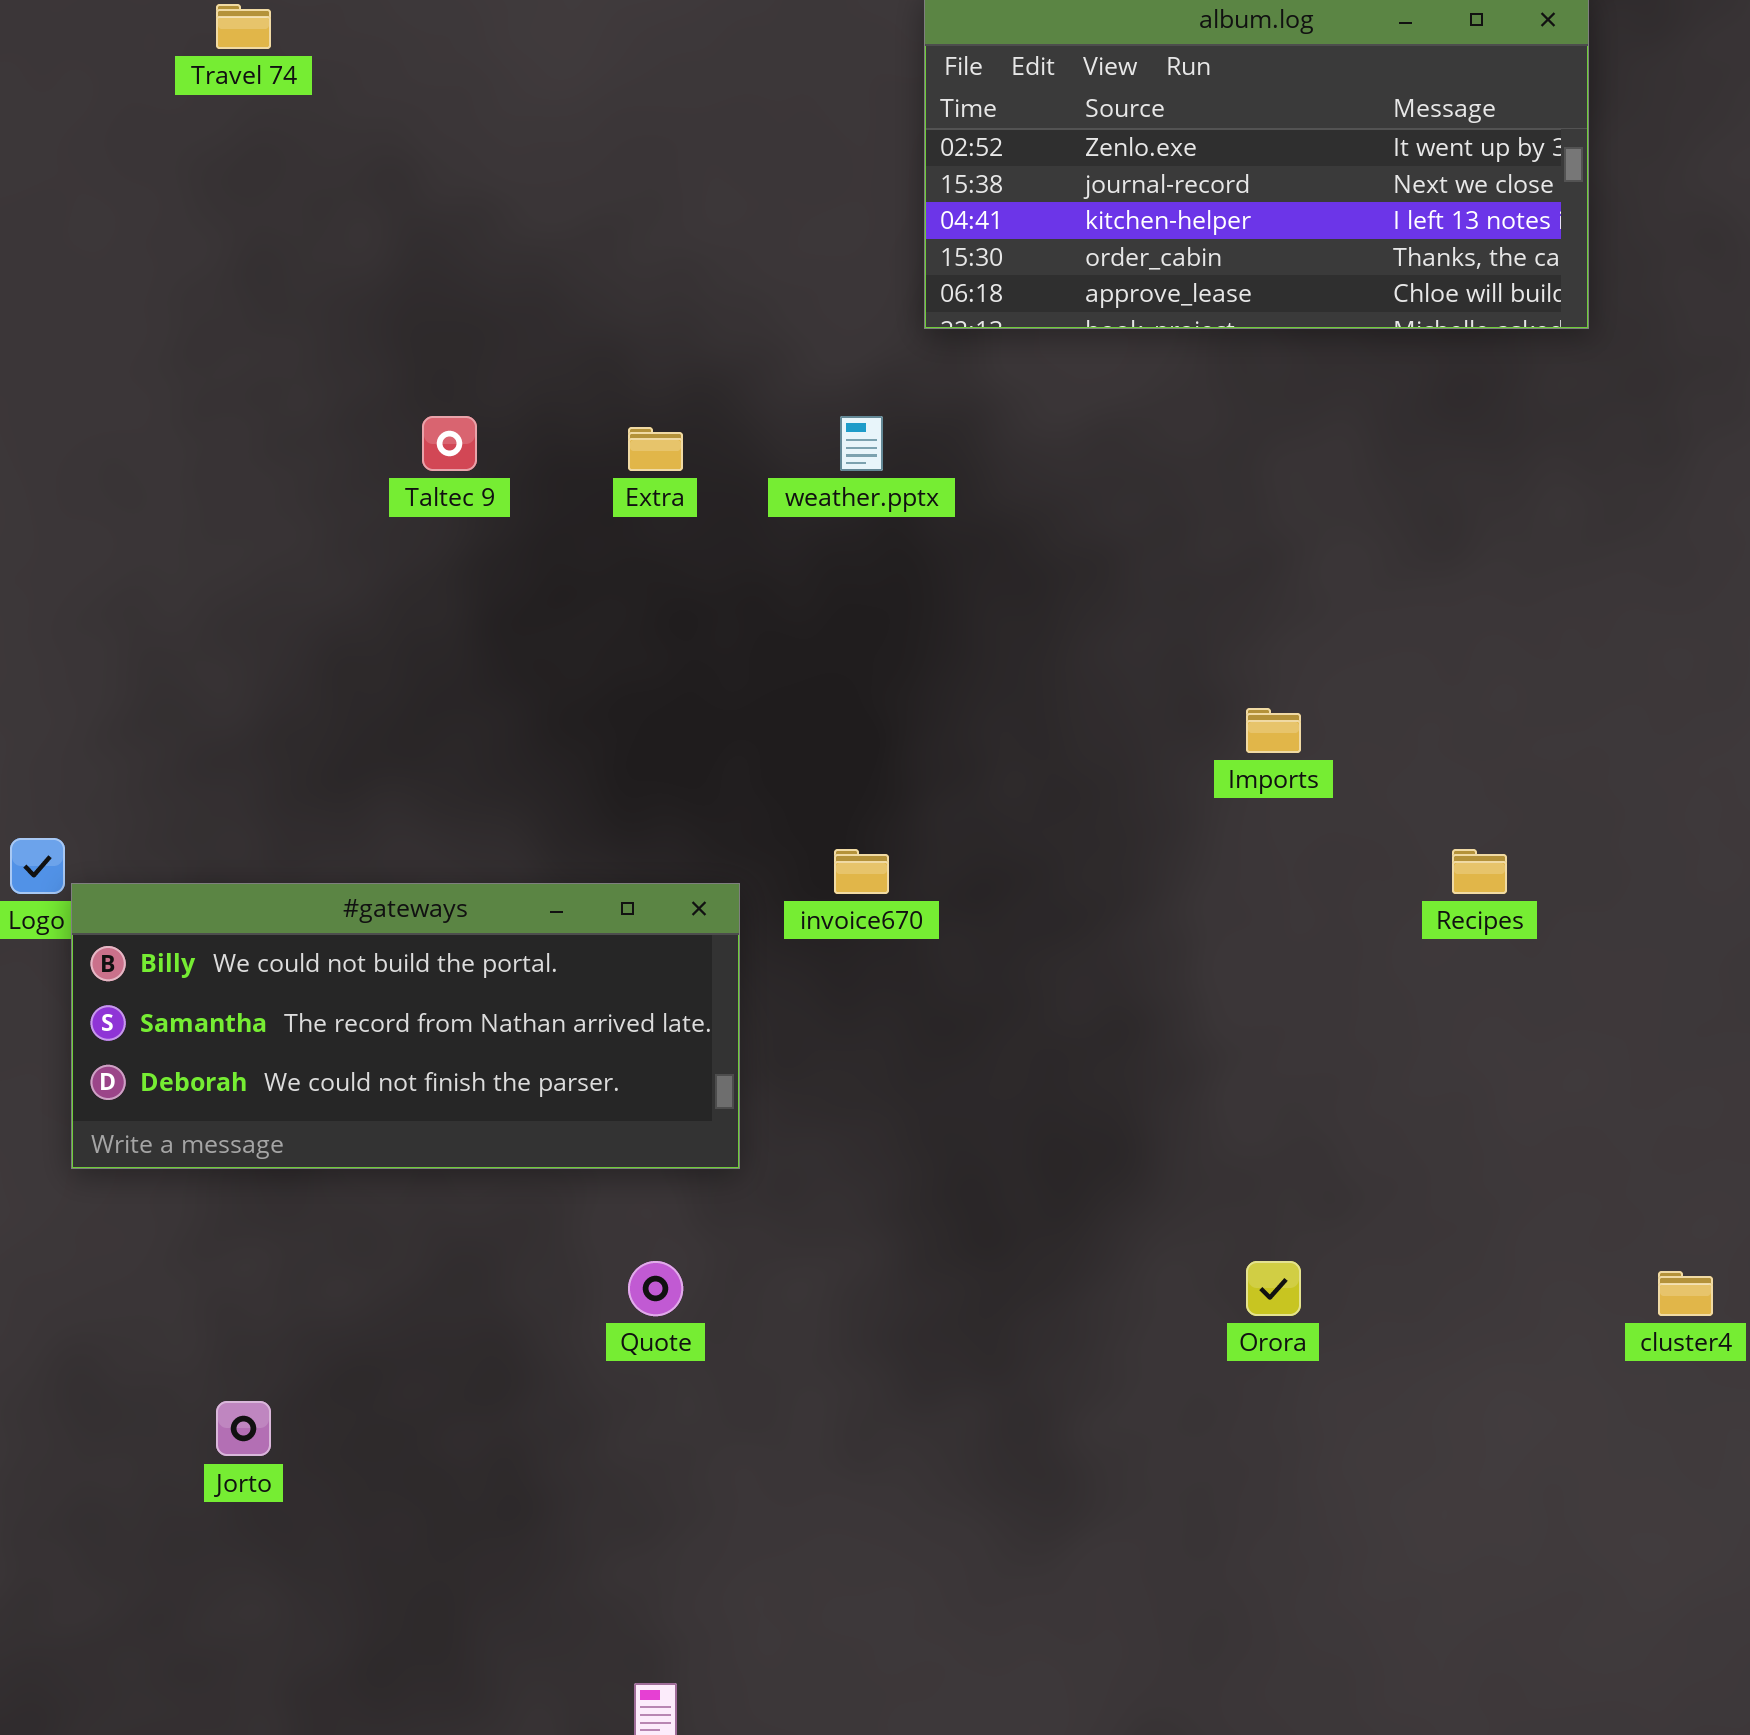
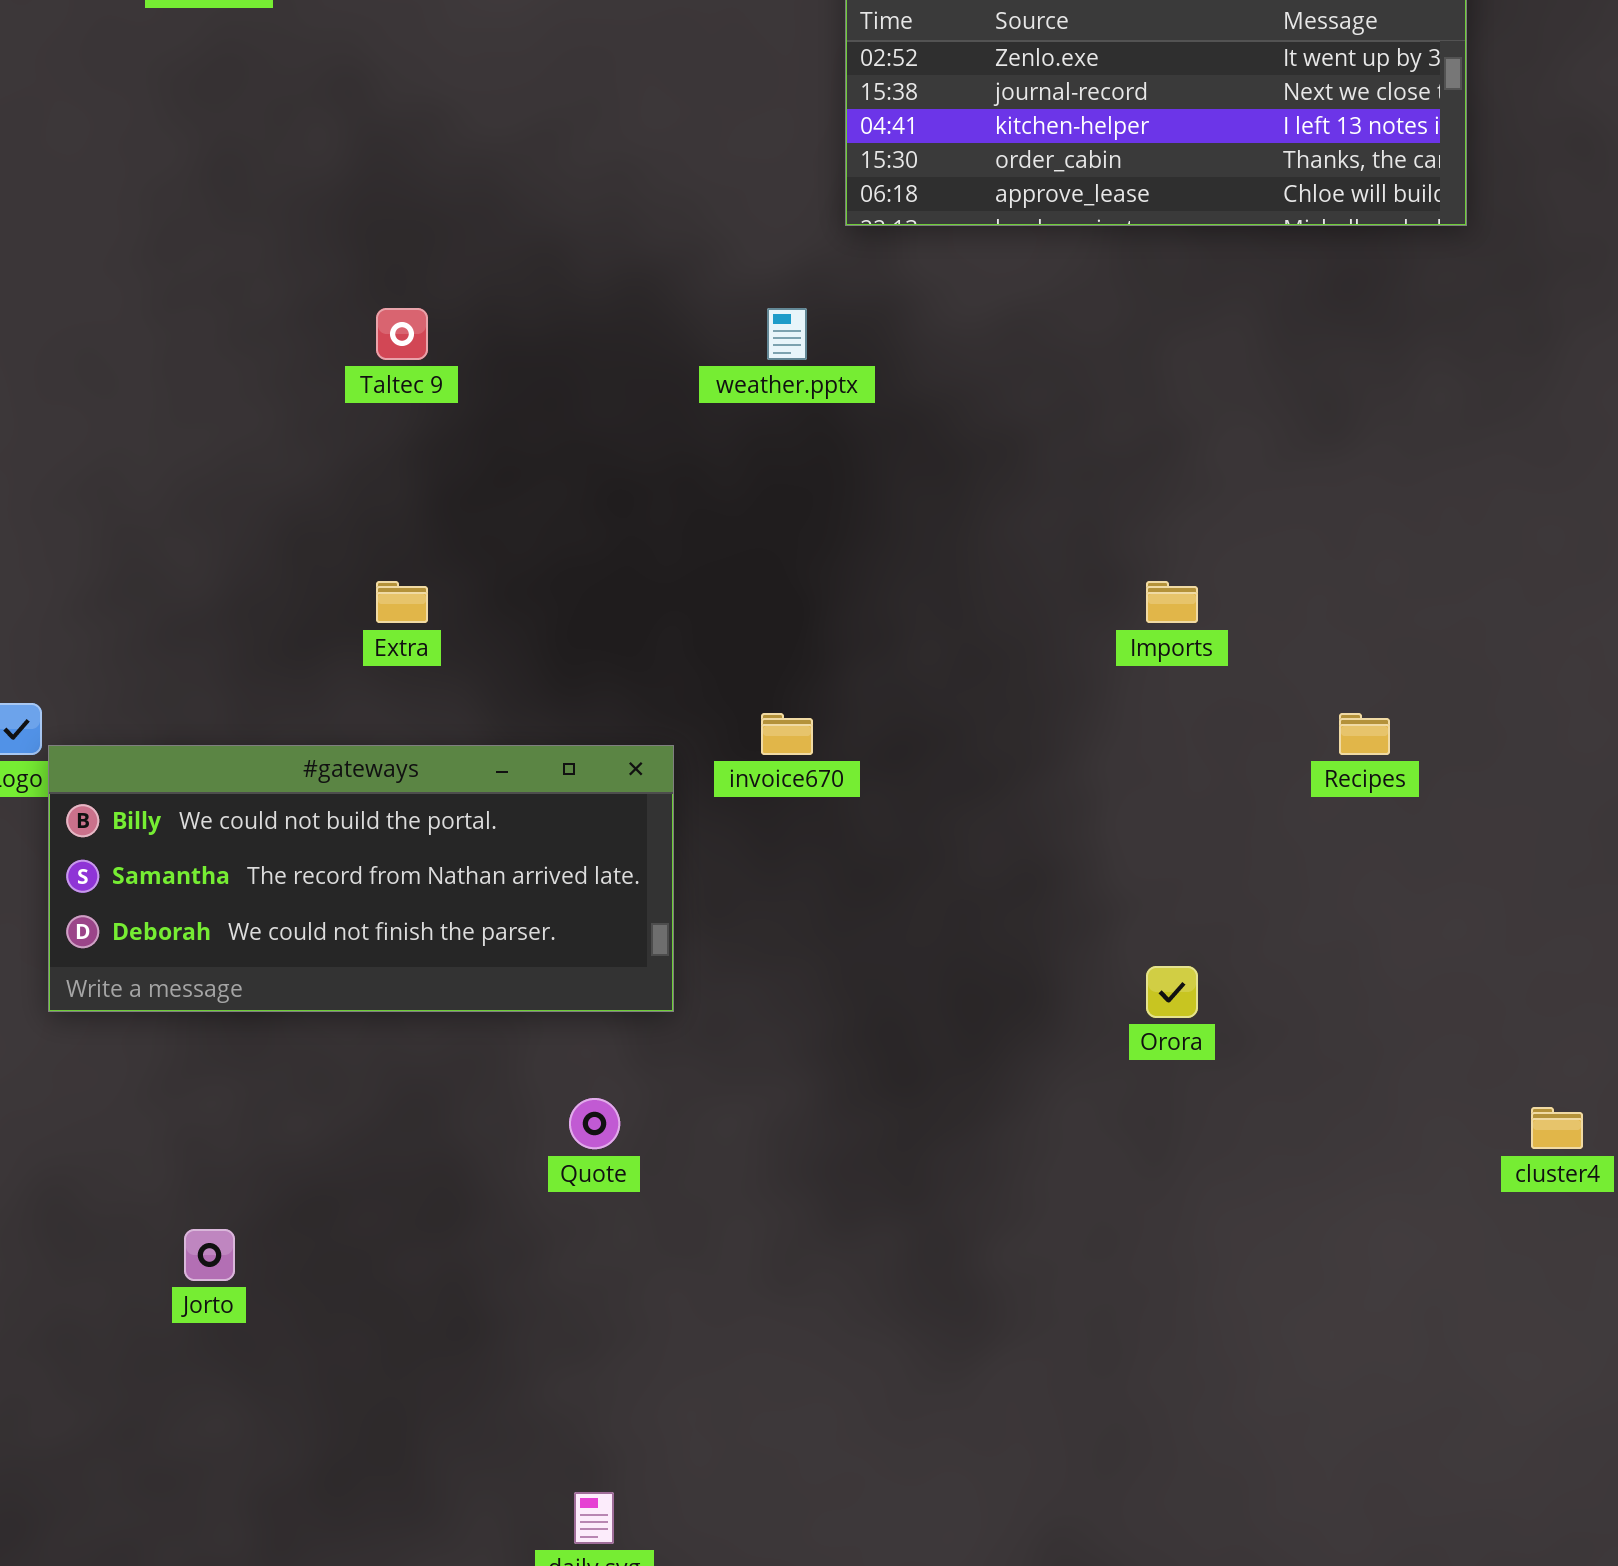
Extra: [628,427,683,471] -> [376,581,428,623], moved
Orora: [1246,1261,1301,1316] -> [1146,966,1198,1018], moved

